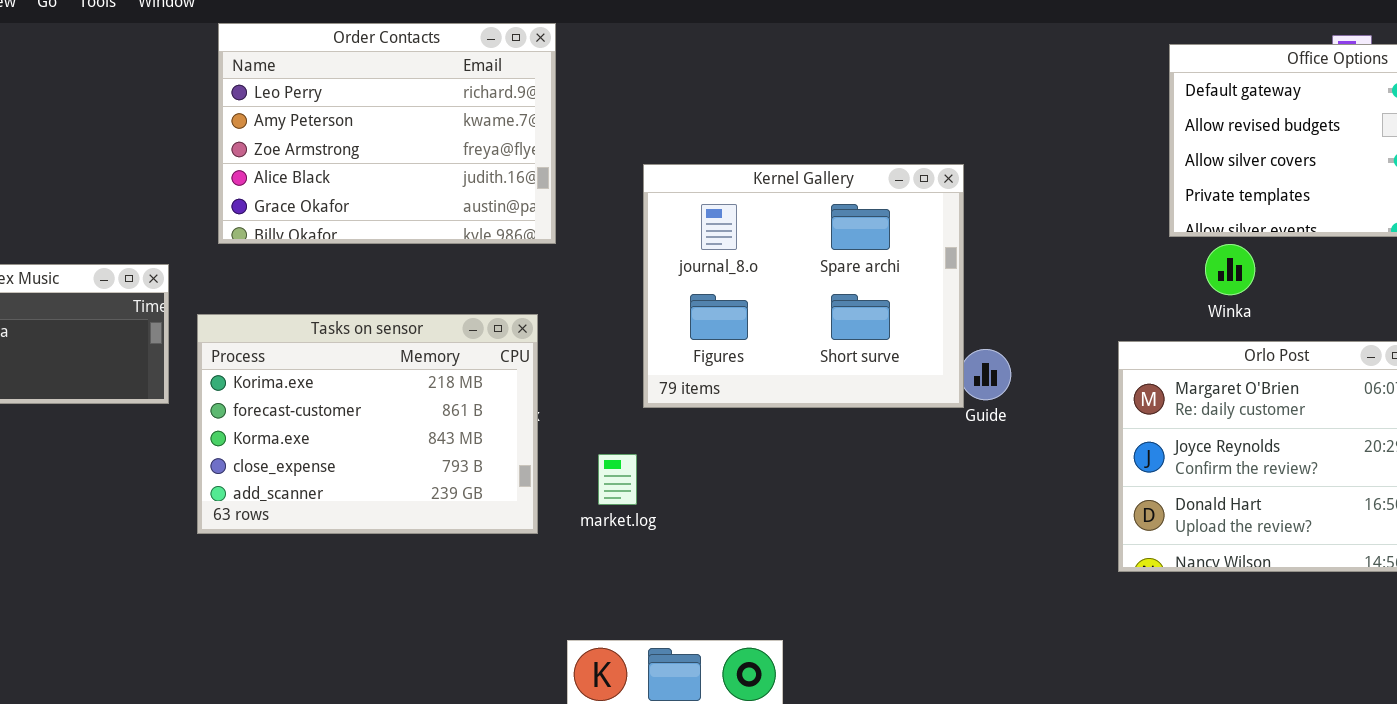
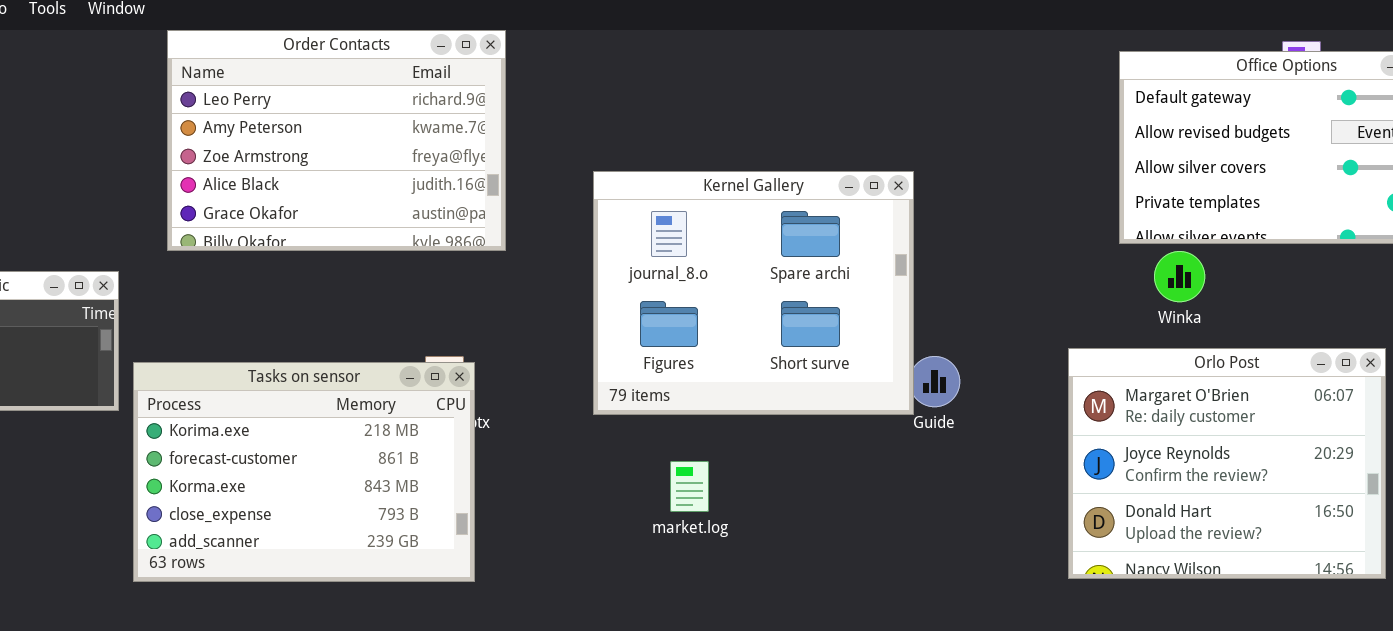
Tasks on sensor: [197,314,538,534] -> [133,362,475,582], moved
market.log: [598,454,637,505] -> [670,461,709,512], moved

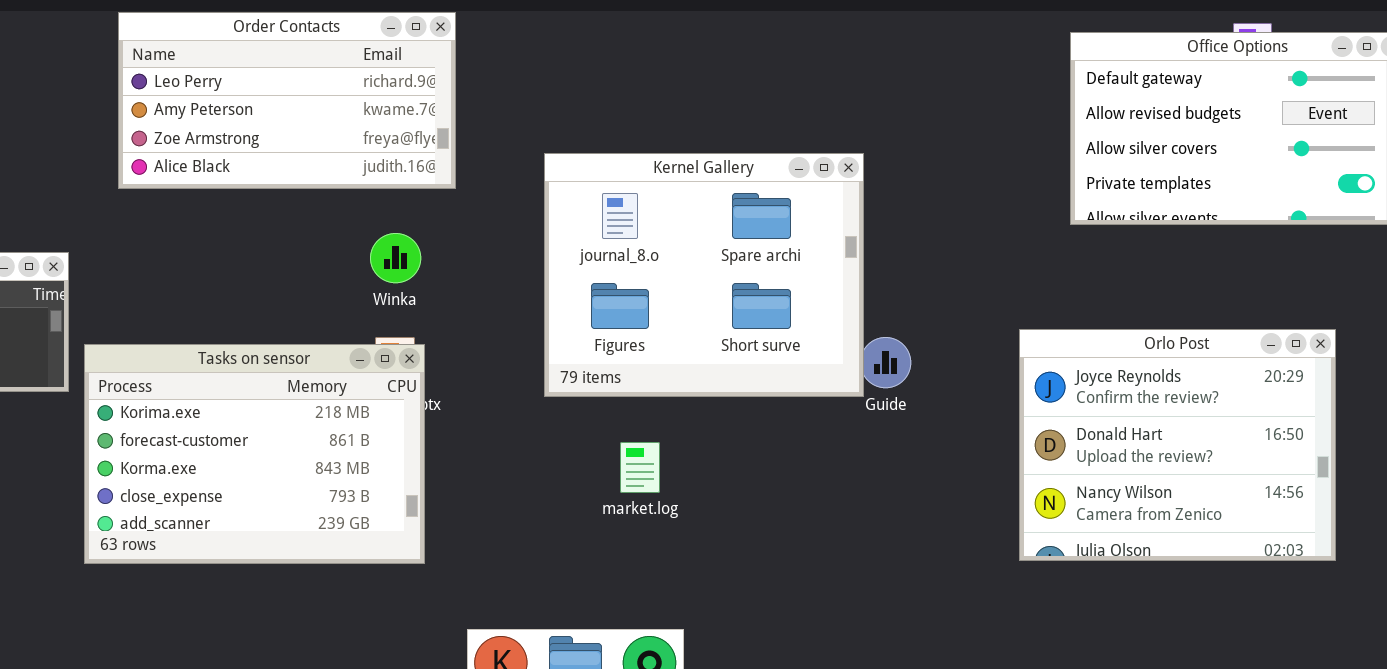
Order Contacts: [167,30,506,251] -> [118,12,456,189], resized
Winka: [1154,251,1205,302] -> [370,233,421,283], moved
Orlo Post: [1068,348,1386,579] -> [1019,329,1336,561], scrolled down 1 row

